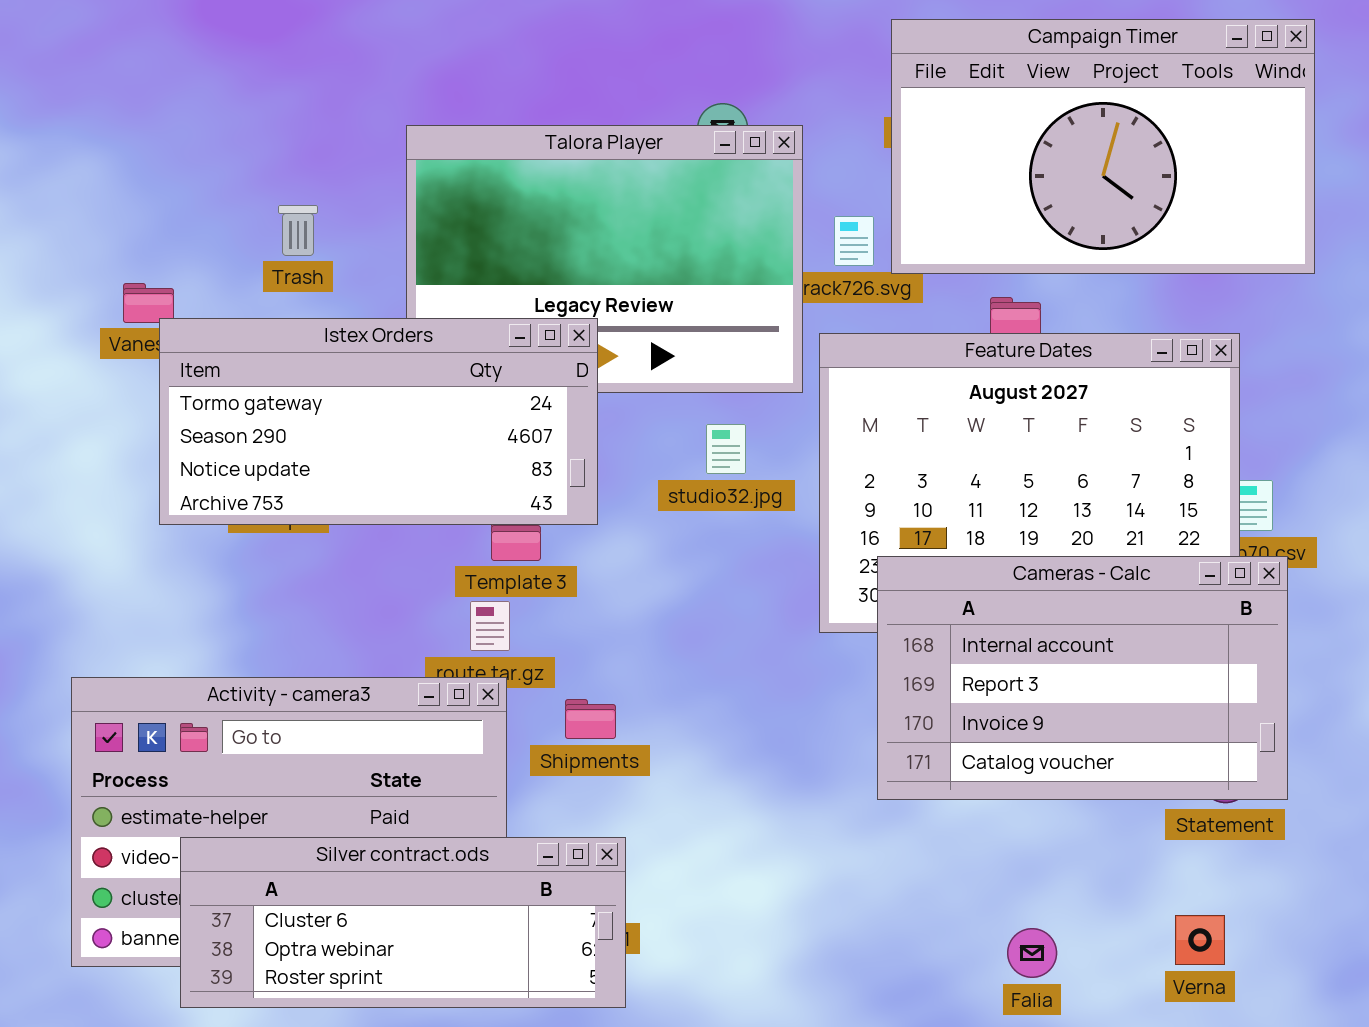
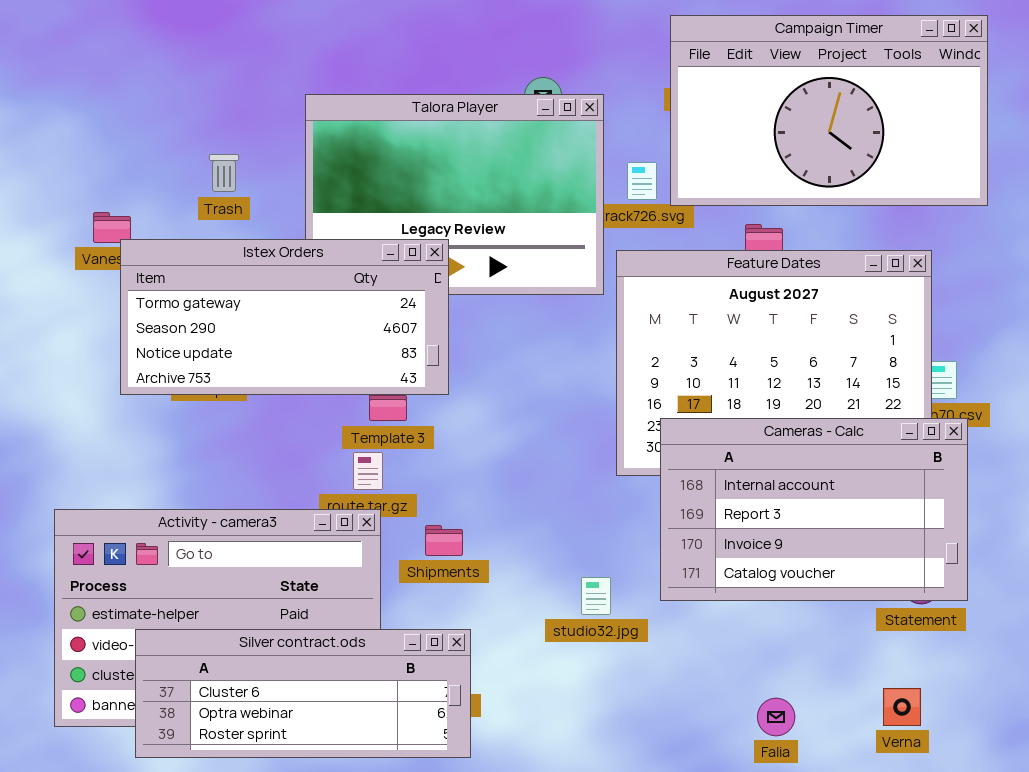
studio32.jpg: [706,424,746,474] -> [581,577,611,615], moved

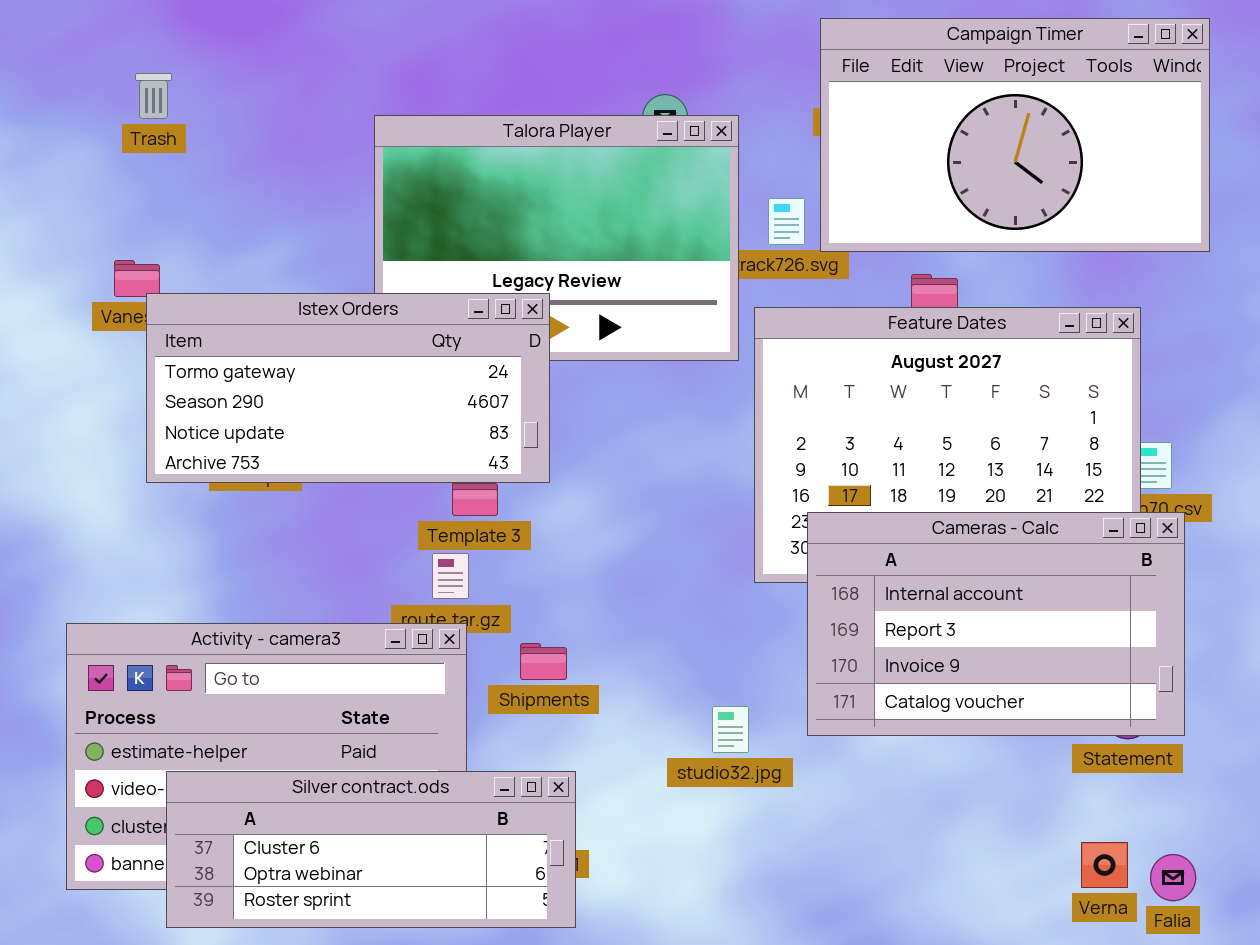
Trash: [209,154,239,192] -> [135,73,172,119], moved
Falia: [757,698,795,736] -> [1150,854,1196,901], moved

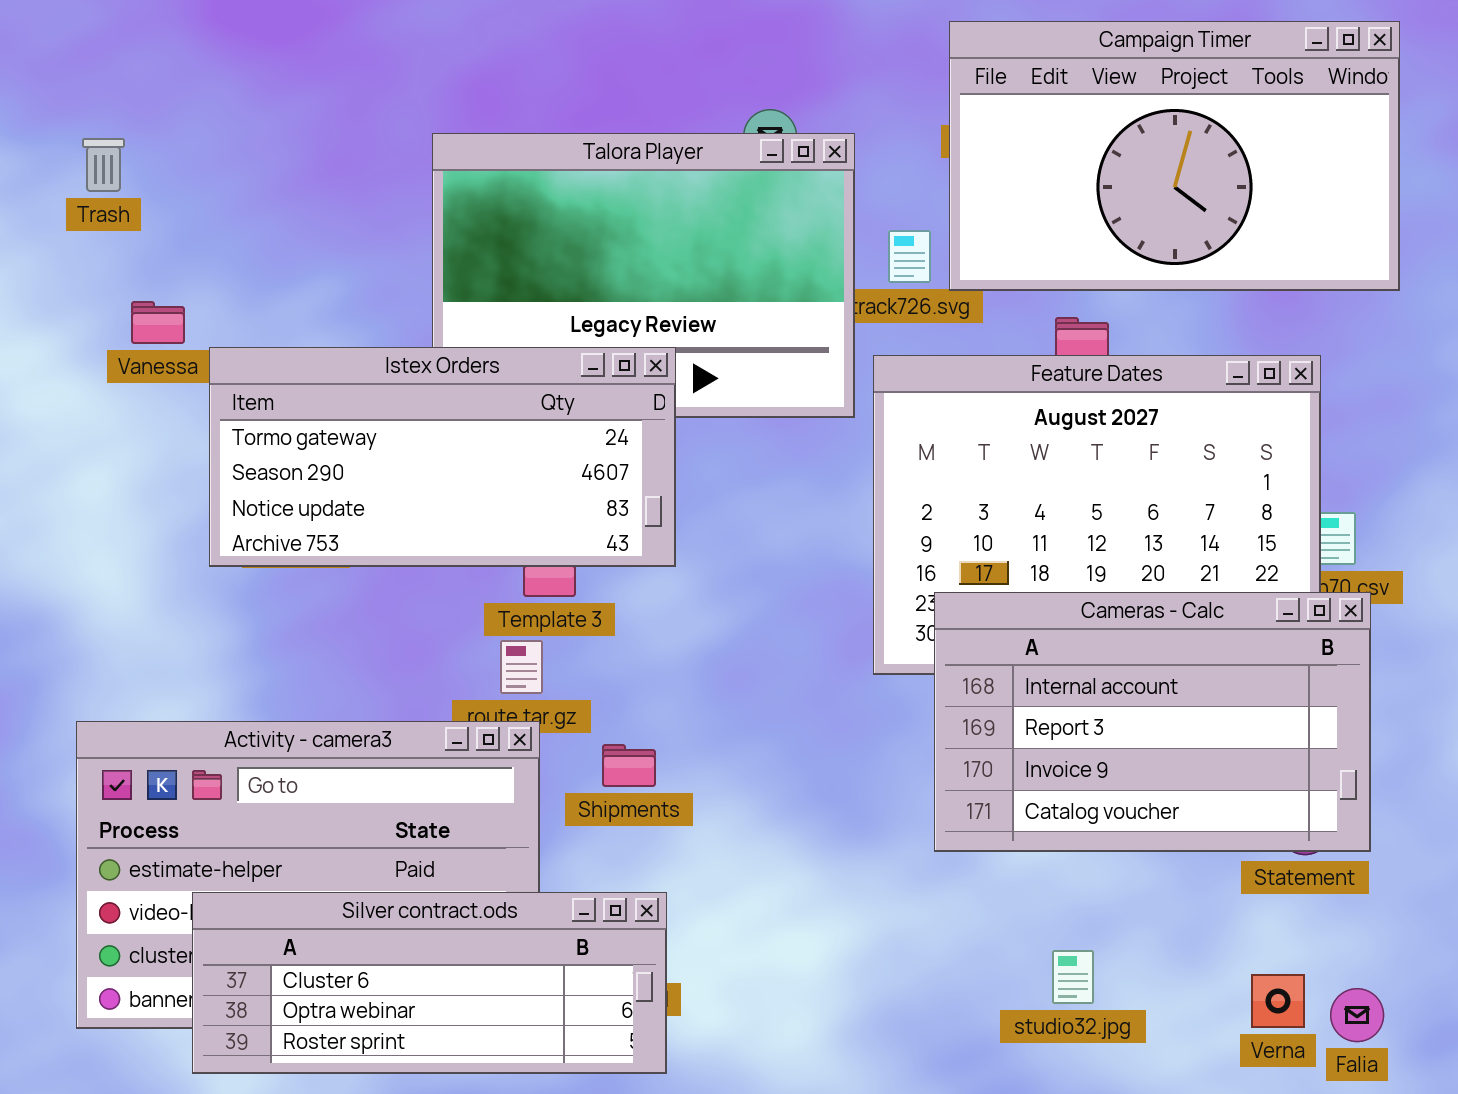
Trash: [135,73,172,119] -> [82,138,125,192], moved
Istex Orders: [146,293,550,483] -> [209,347,676,567], moved
studio32.jpg: [712,706,749,753] -> [1052,950,1094,1004], moved

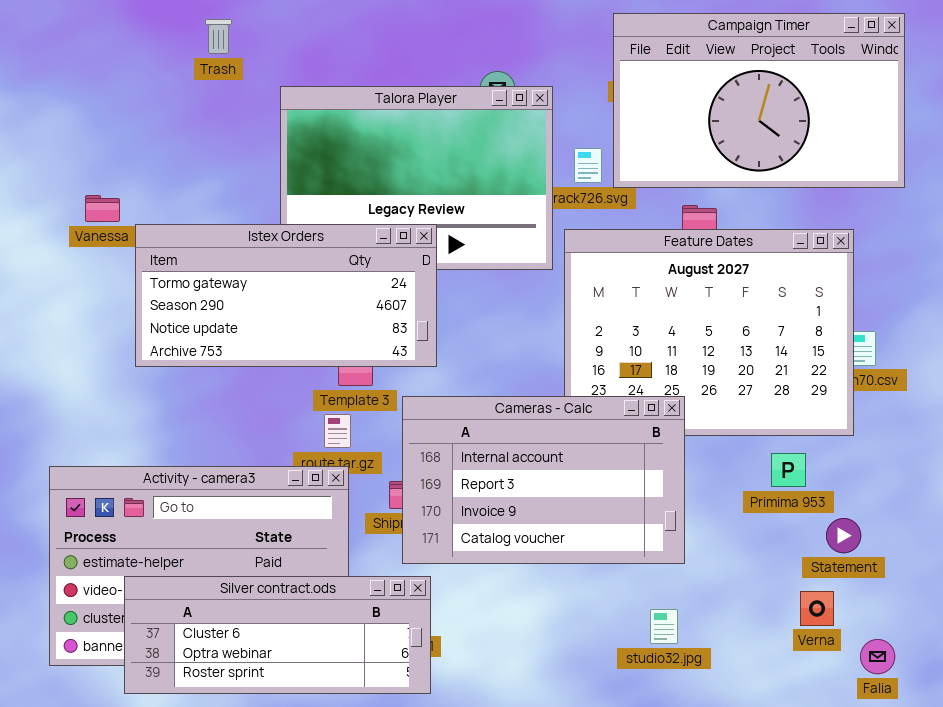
Trash: [82,138,125,192] -> [205,19,232,54], moved
Cameras - Calc: [934,592,1371,852] -> [402,396,685,564], moved
studio32.jpg: [1052,950,1094,1004] -> [650,609,678,644], moved
Verna: [1251,974,1305,1028] -> [800,591,834,626], moved

